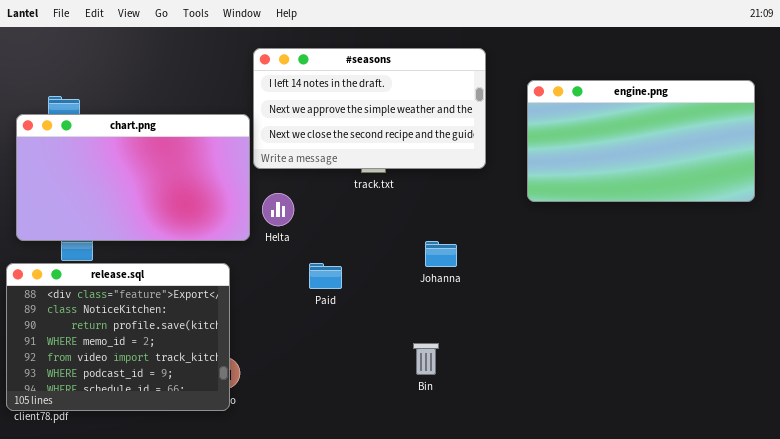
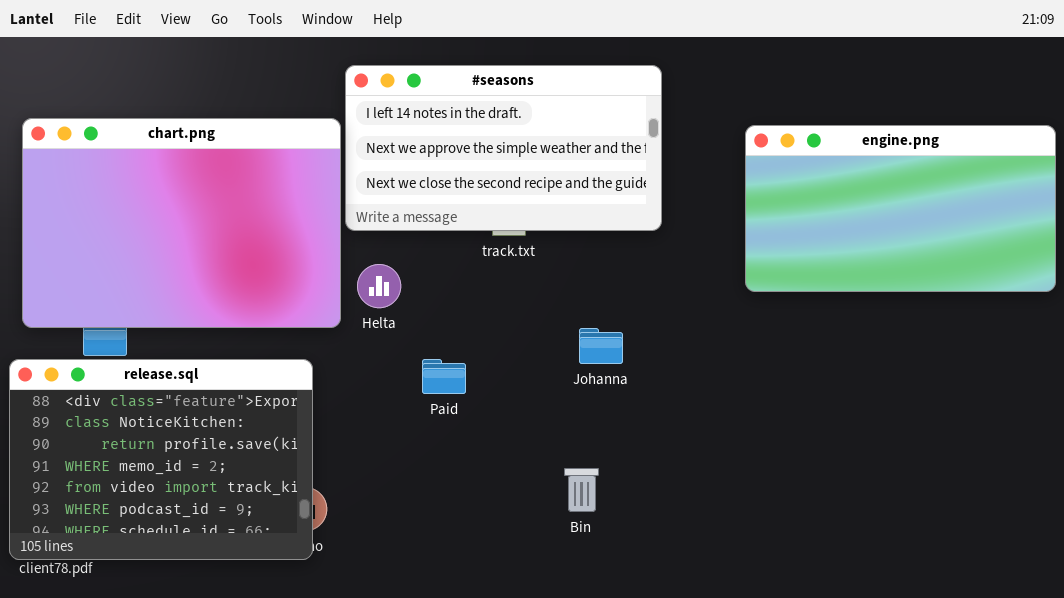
engine.png: [527,80,755,202] -> [745,125,1056,292], moved
chart.png: [16,114,250,241] -> [22,118,341,328], resized

